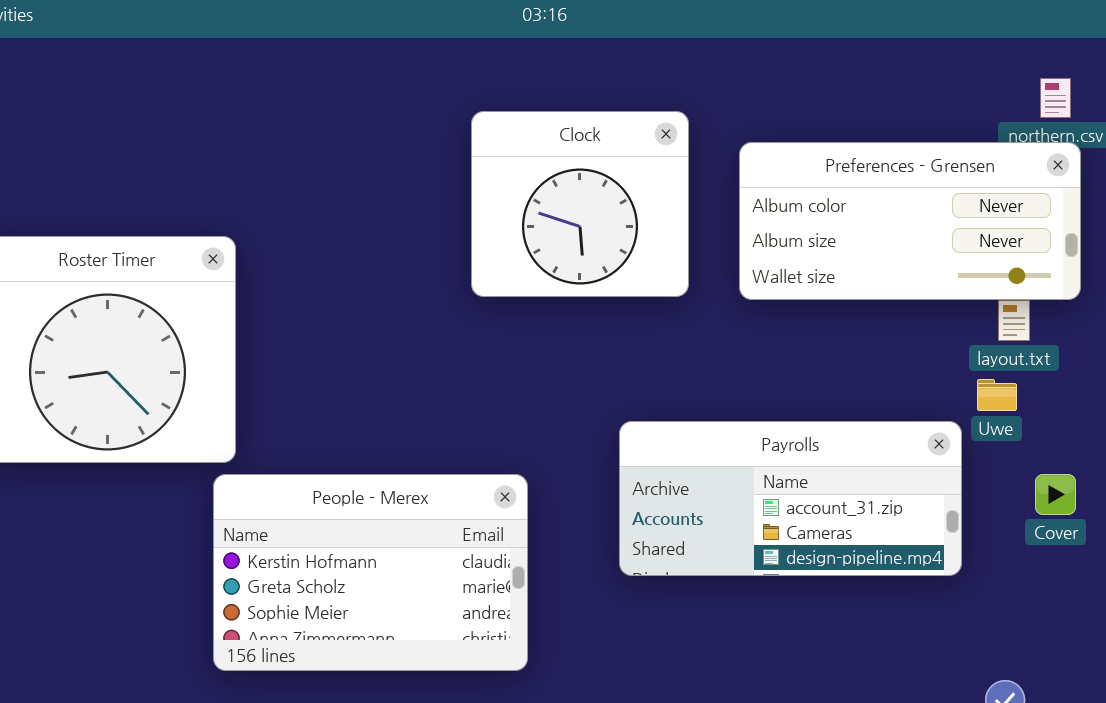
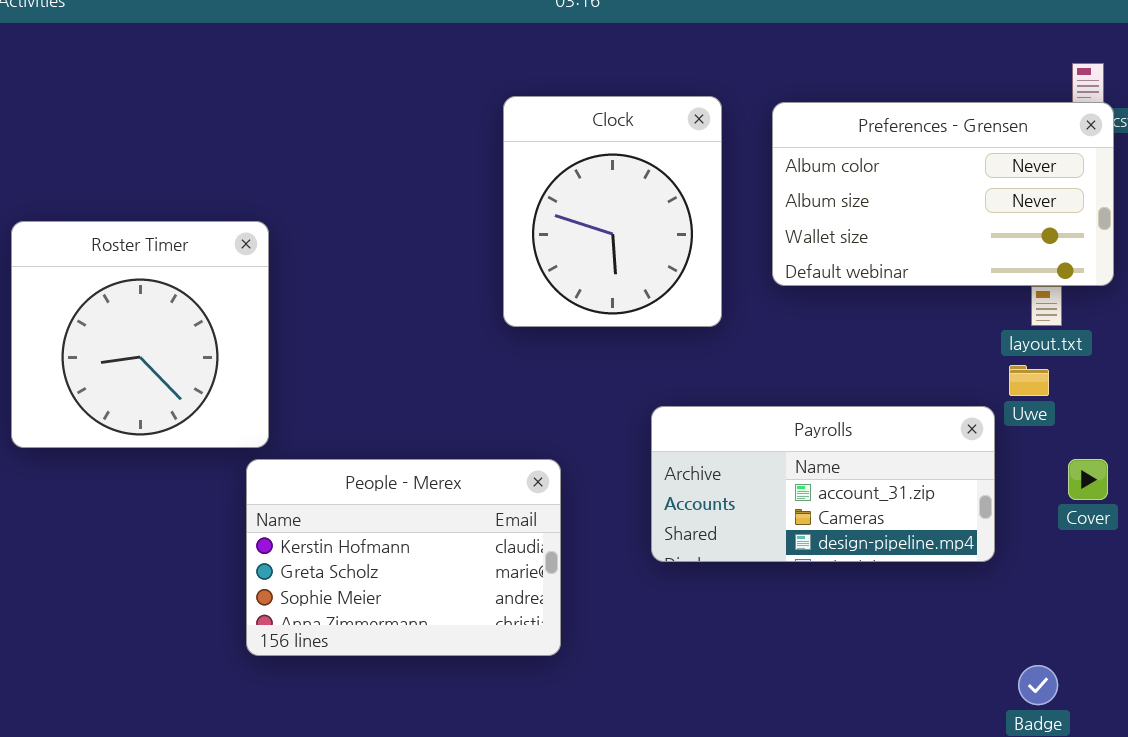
Clock: [471,111,689,297] -> [503,96,722,327], resized
Preferences - Grensen: [739,142,1081,300] -> [772,102,1114,286], resized

